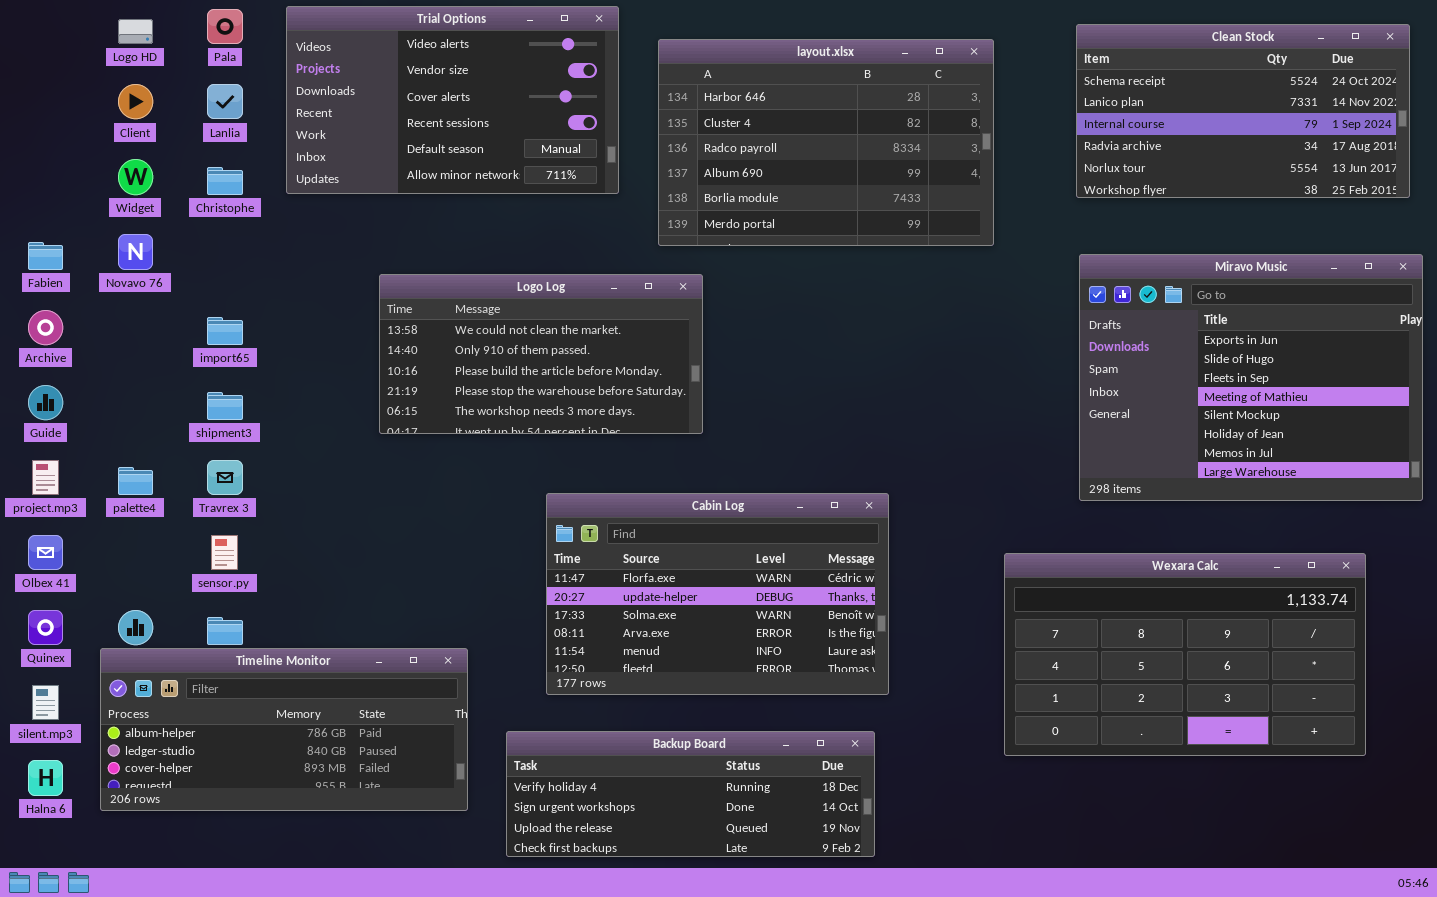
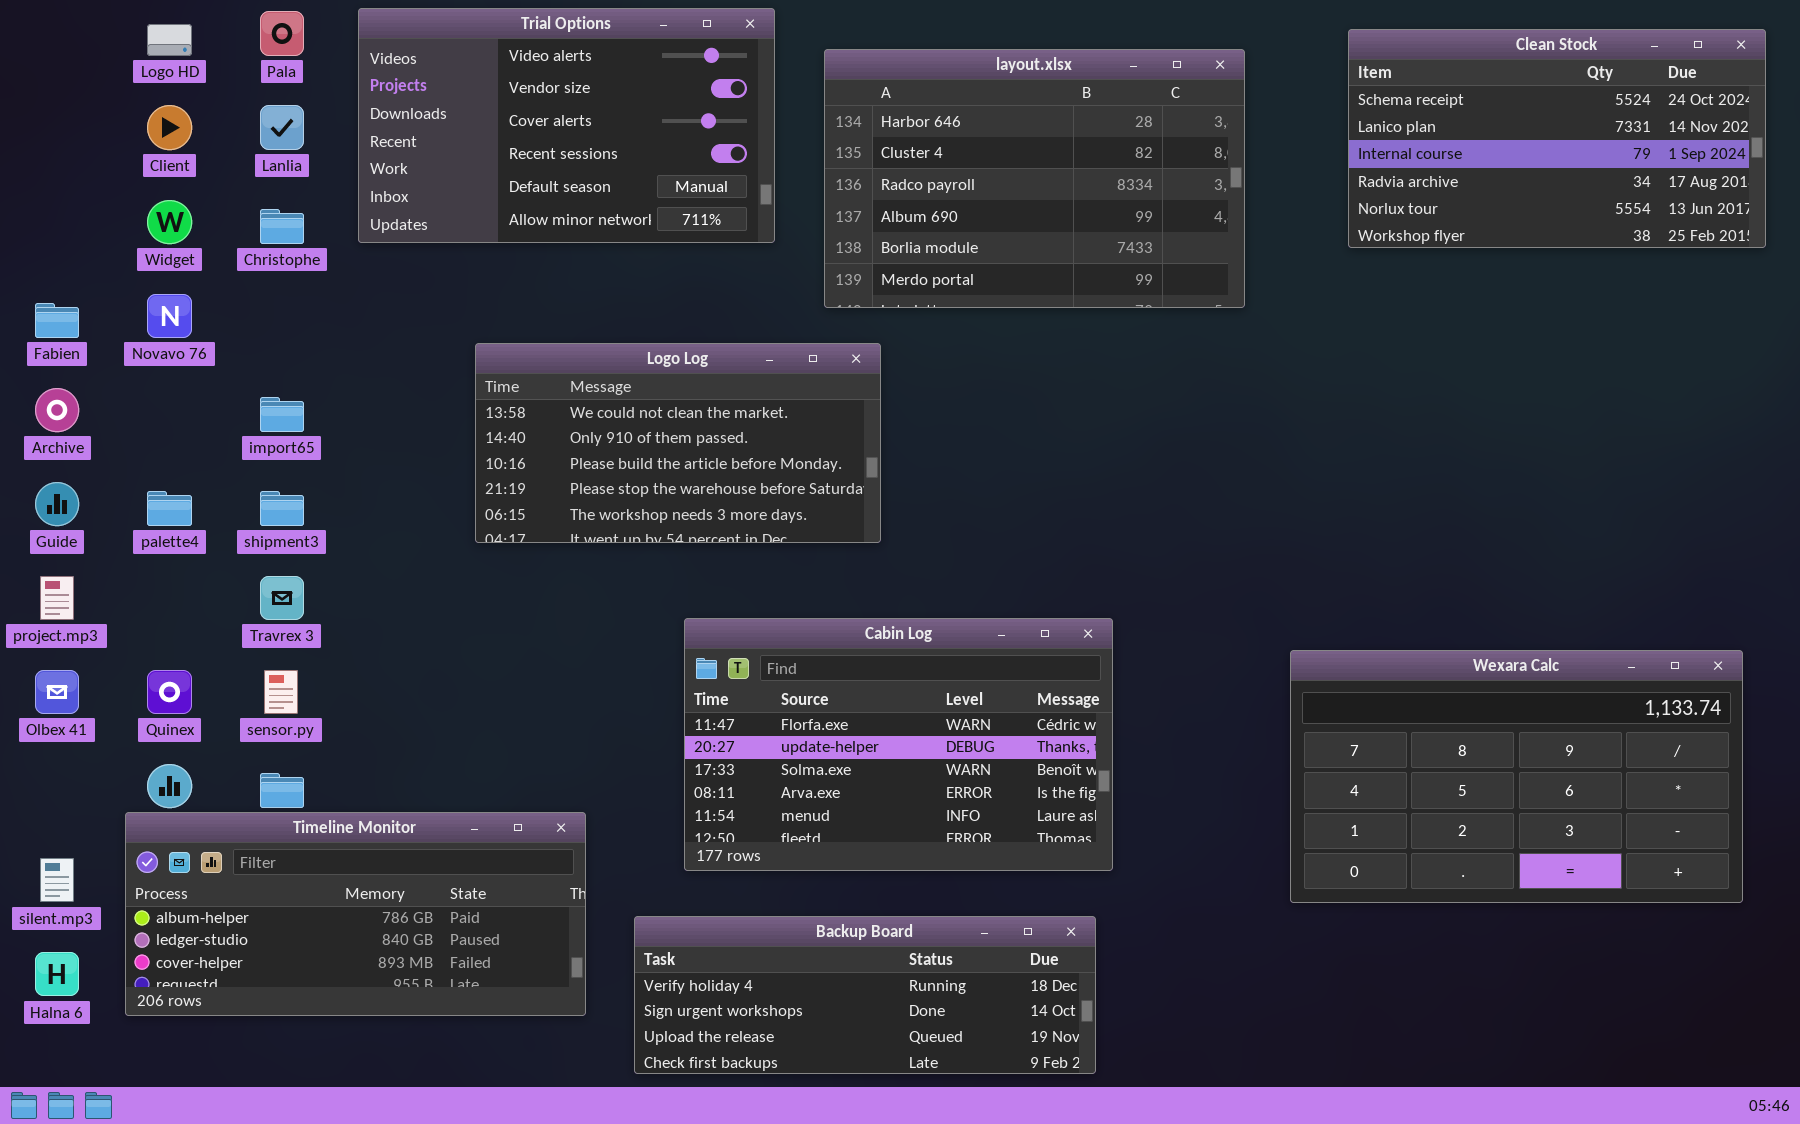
Miravo Music: [1079,254,1423,501] -> none, closed
palette4: [118,467,153,495] -> [147,491,192,526], moved
Wexara Calc: [1004,553,1366,756] -> [1290,650,1743,903], moved
Quinex: [28,610,63,645] -> [147,670,192,714], moved

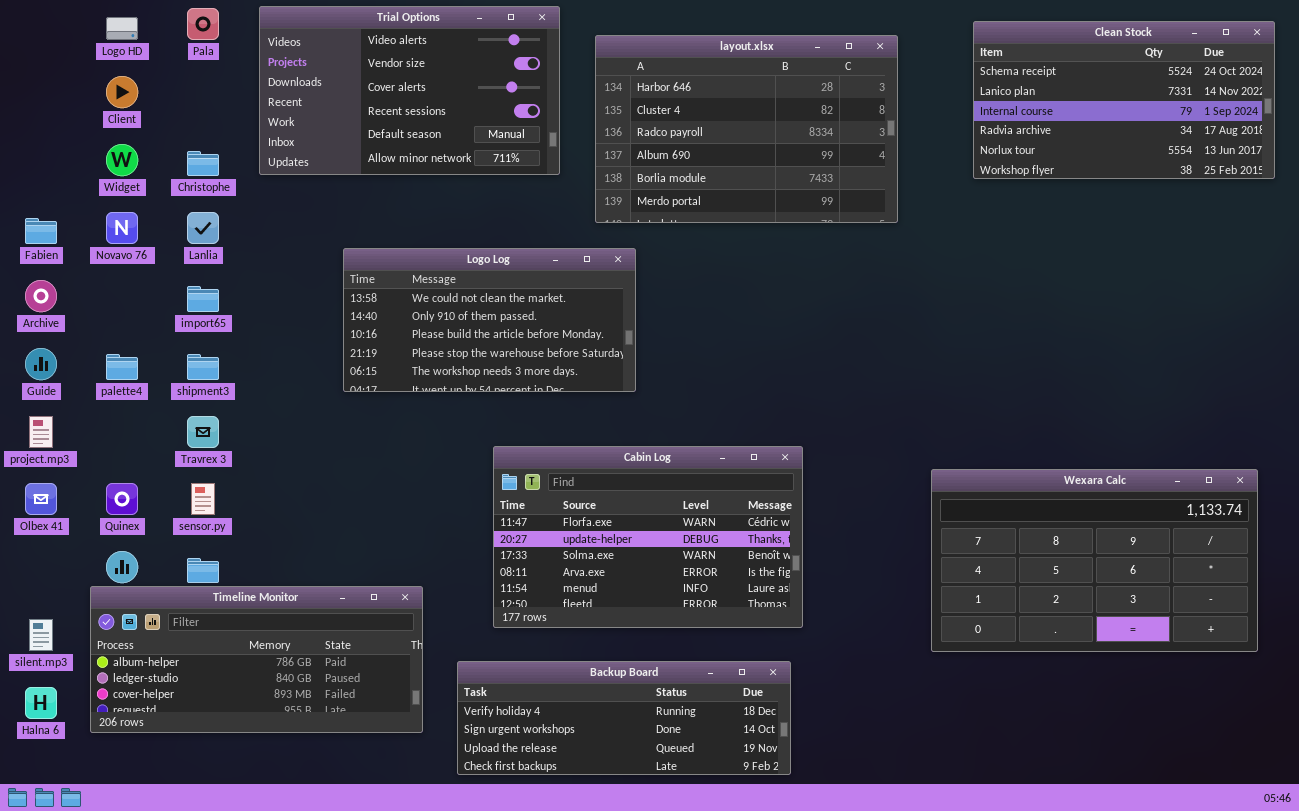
Lanlia: [260,105,304,150] -> [187,212,219,244], moved

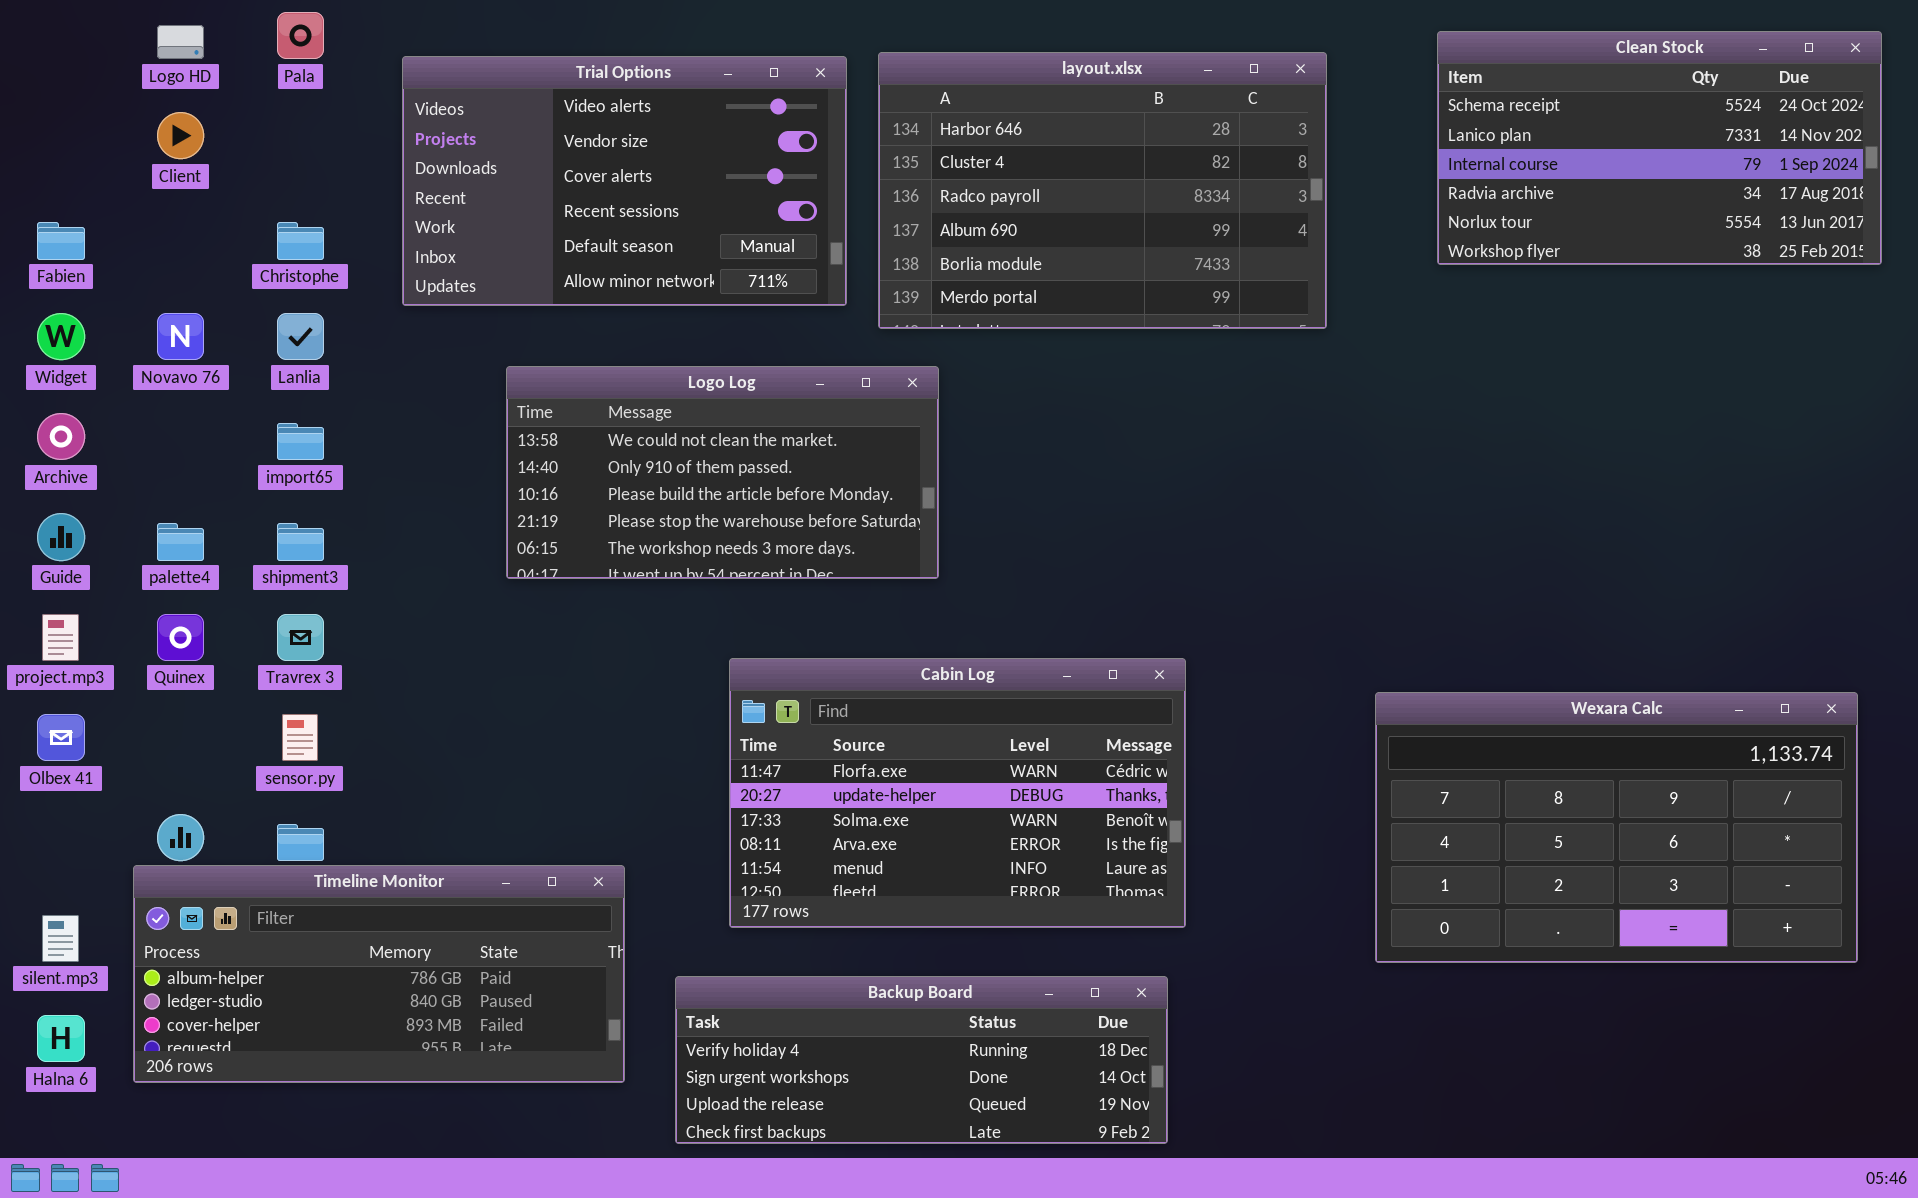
Trial Options: [259,6,560,175] -> [402,56,847,306], moved
Widget: [106,144,138,176] -> [37,313,85,360], moved
Fabien: [25,218,57,244] -> [37,222,85,260], moved
Quinex: [106,483,138,515] -> [157,614,204,661], moved

